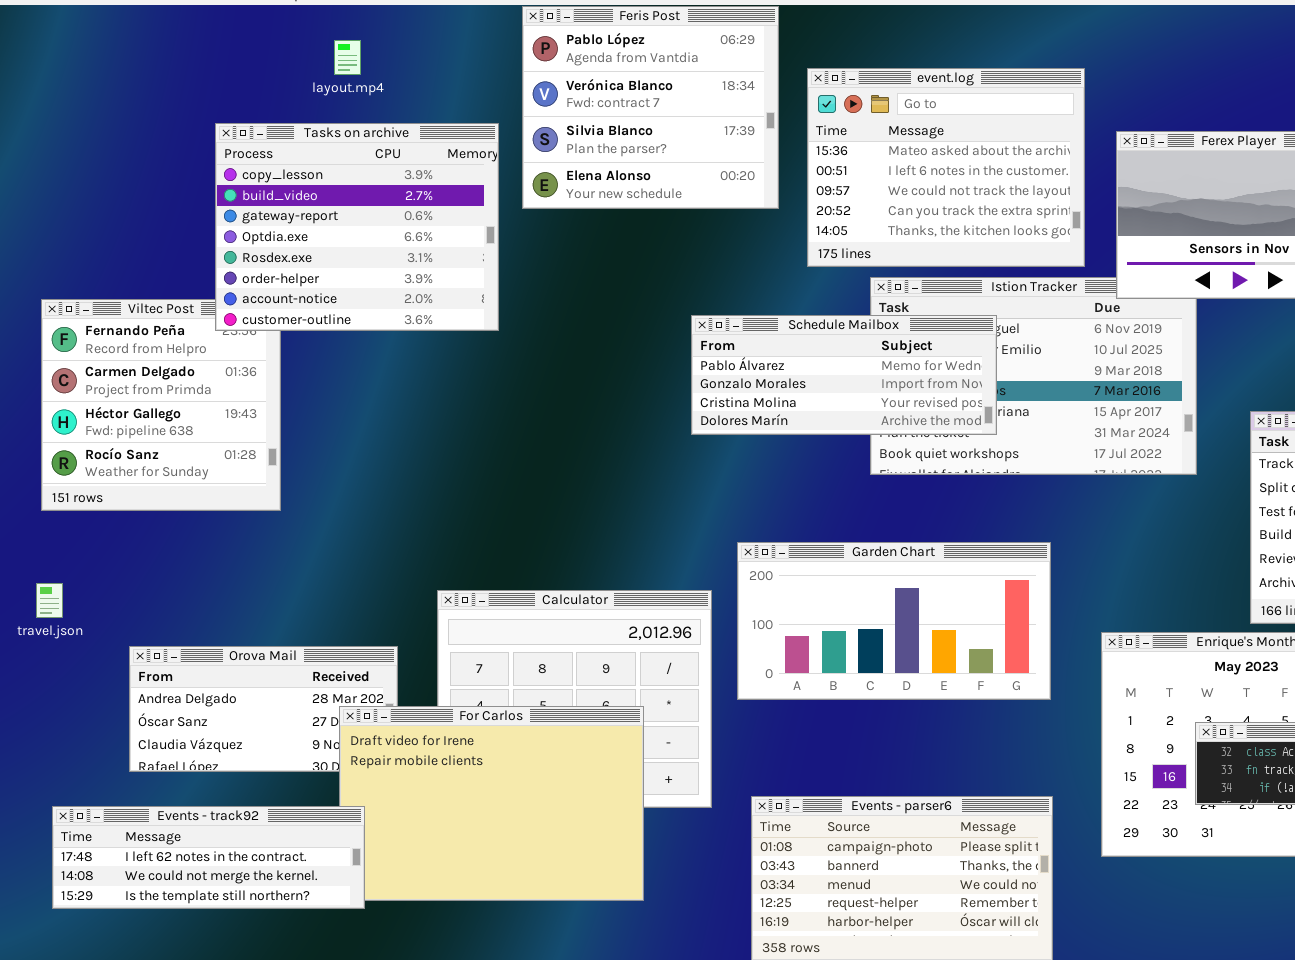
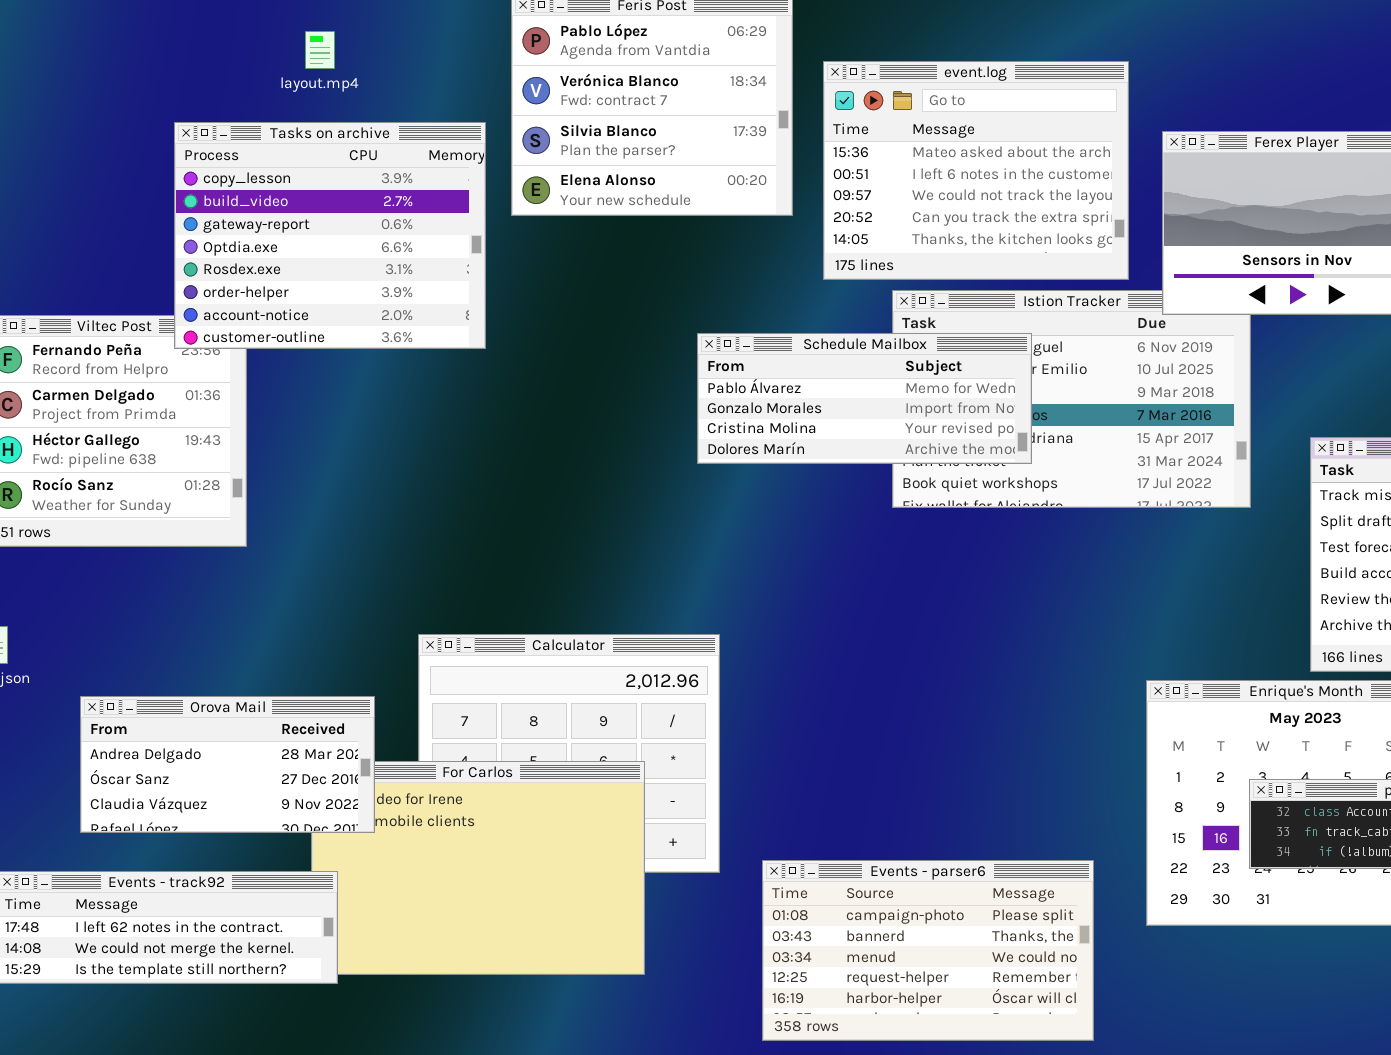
Garden Chart: [737,542,1051,700] -> none, closed
Orova Mail: [129,646,398,772] -> [80,696,375,833], raised

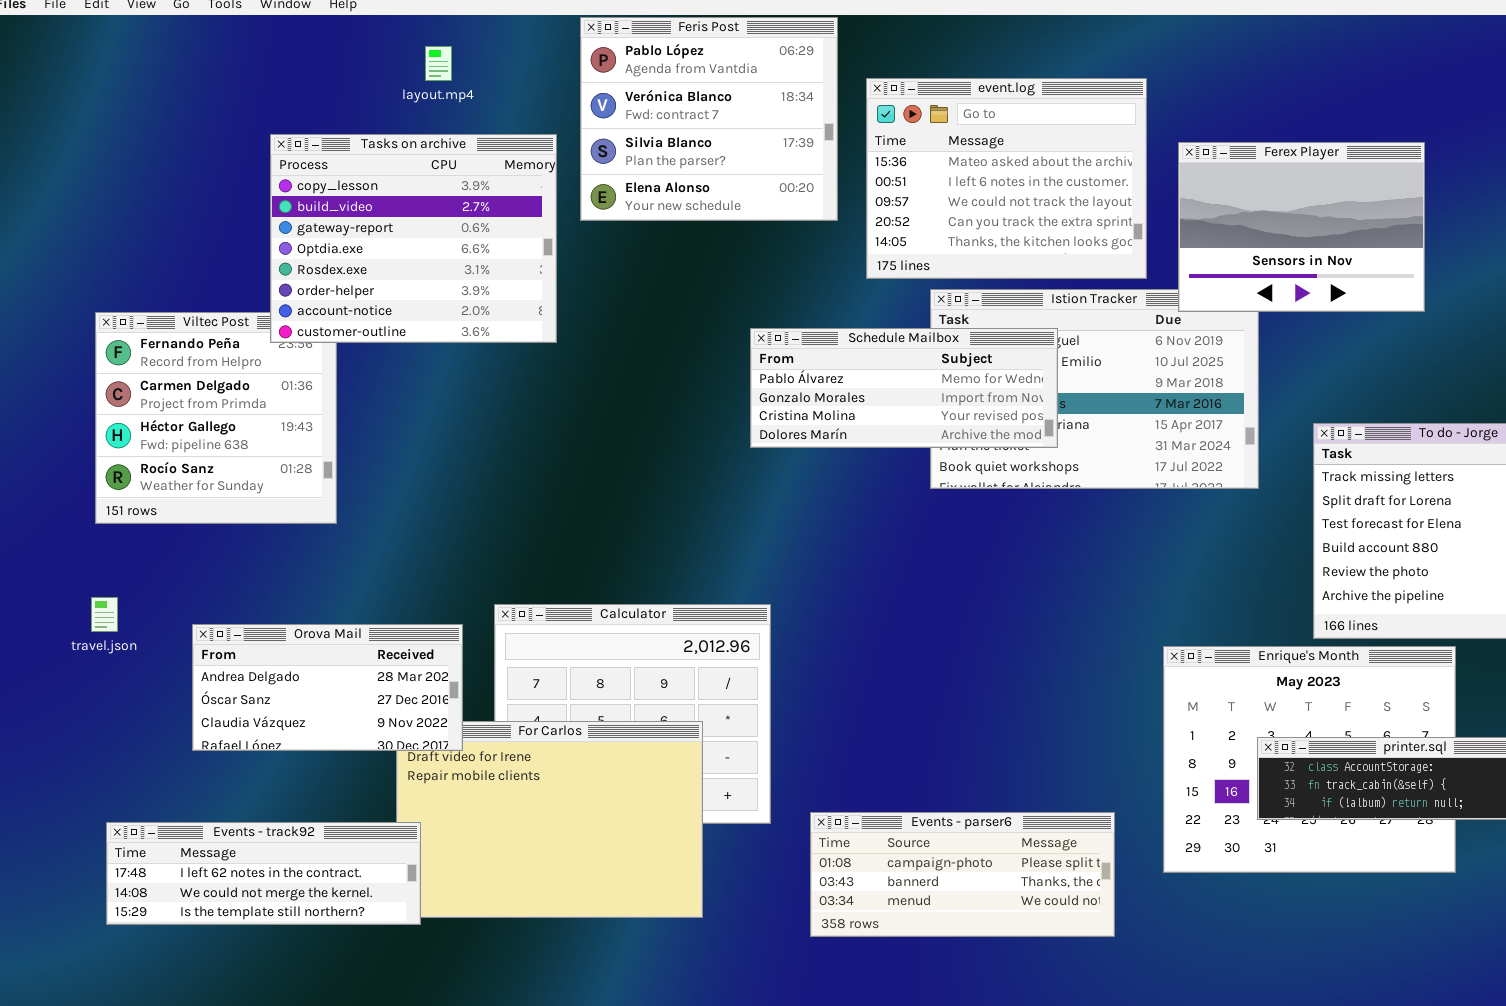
layout.mp4: [305,31,335,69] -> [425,46,452,81], moved
Orova Mail: [80,696,375,833] -> [192,624,463,751], moved
Events - parser6: [762,860,1094,1041] -> [810,812,1115,937], resized

